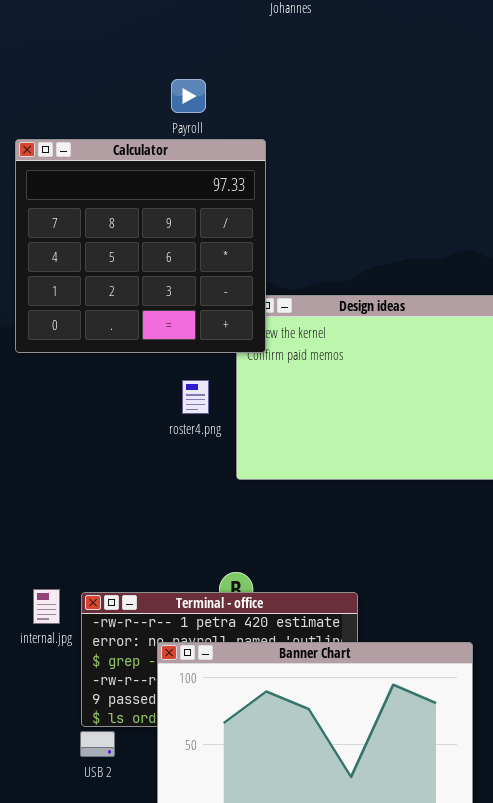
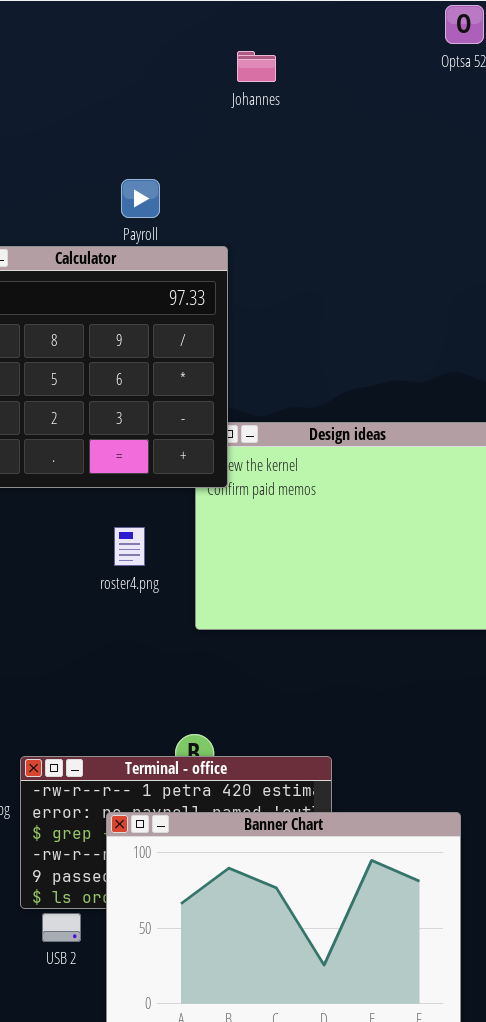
roster4.png: [182,380,209,414] -> [114,527,145,566], moved
USB 2: [80,731,115,757] -> [42,913,81,942], moved

